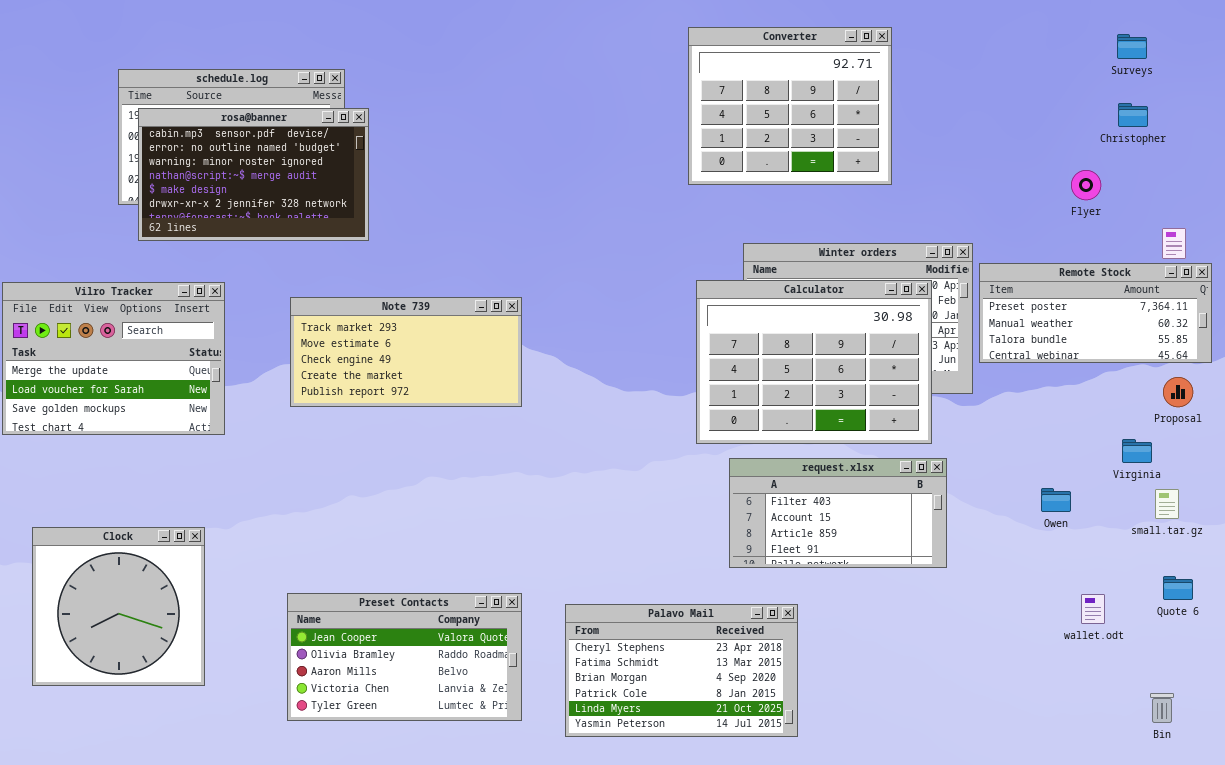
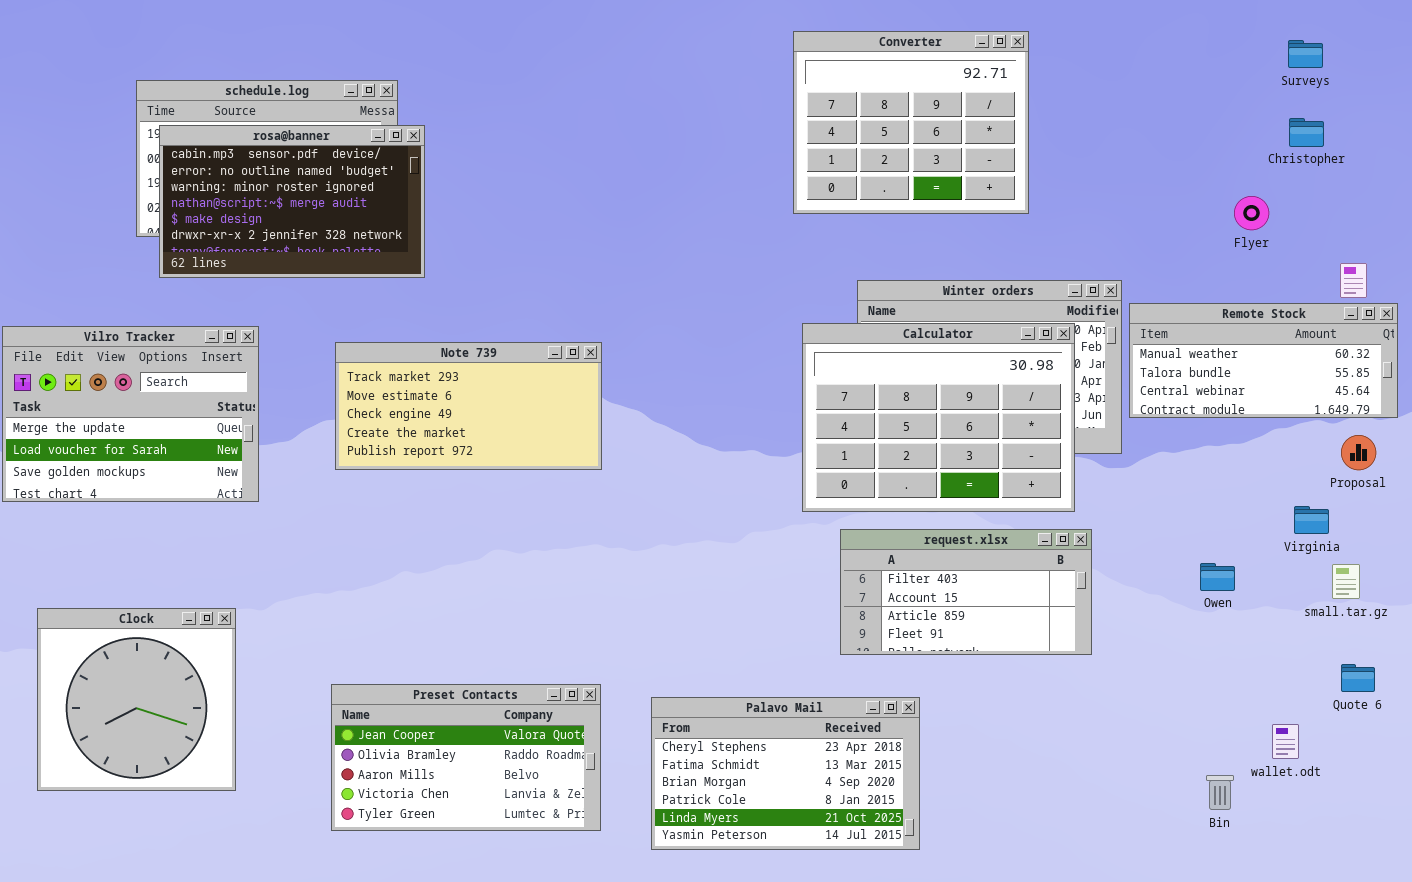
Remote Stock: [979,263,1212,363] -> [1129,303,1398,418], scrolled down 1 row
wallet.odt: [1081,594,1105,624] -> [1272,724,1299,759], moved
Bin: [1150,693,1174,723] -> [1206,775,1234,810], moved

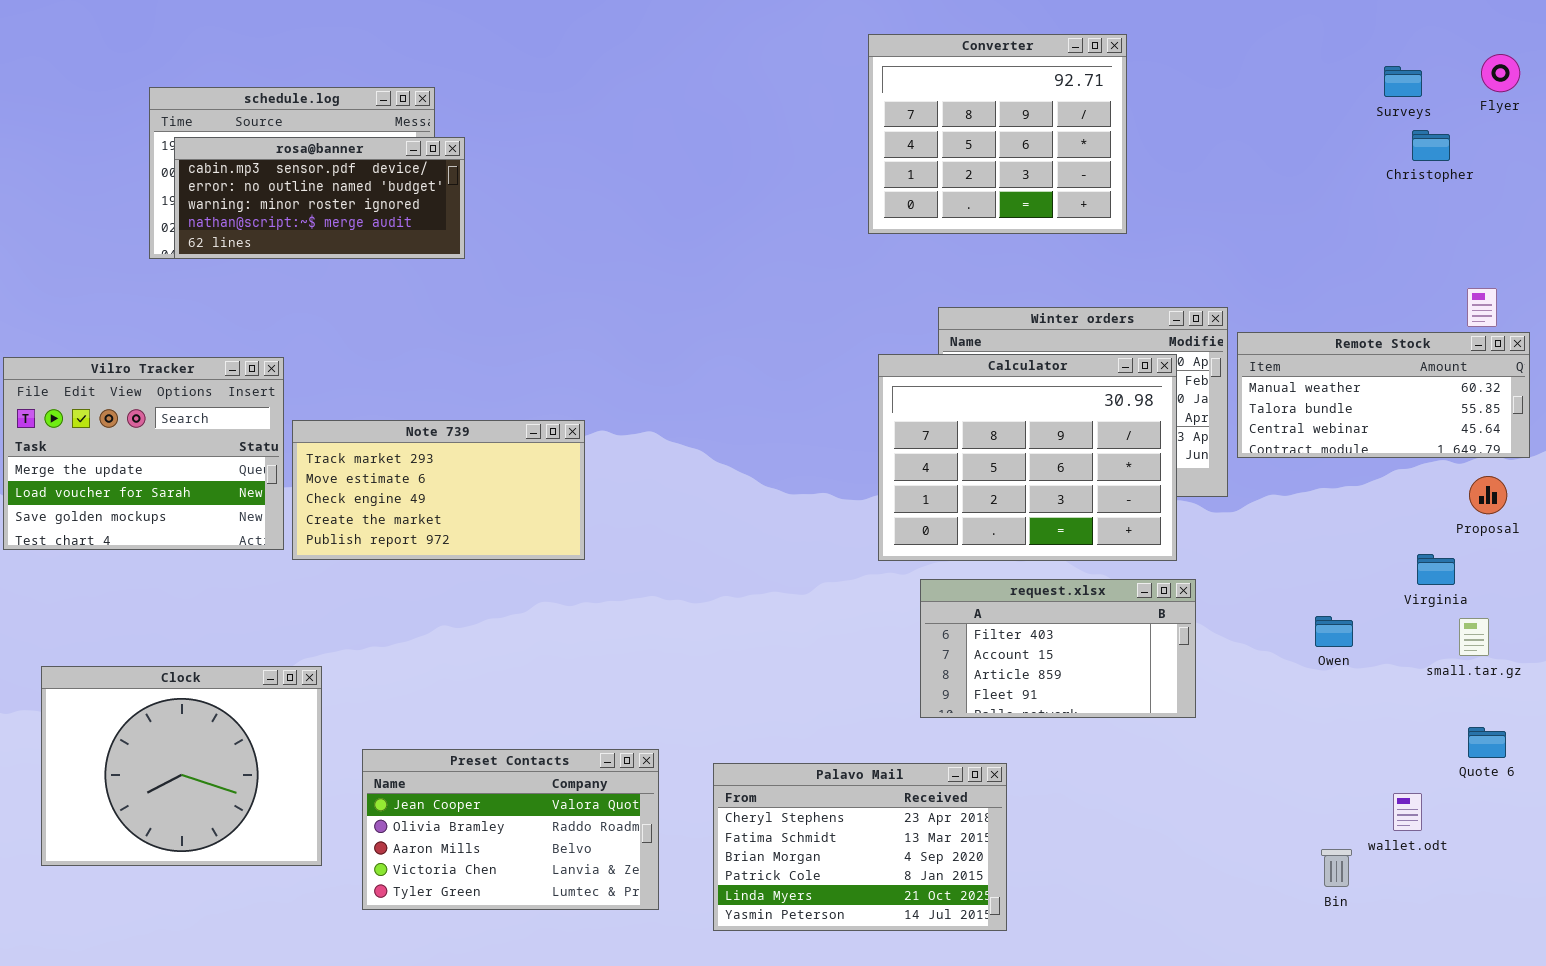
Surveys: [1288,40,1323,68] -> [1384,66,1422,97], moved
rosa@banner: [159,125,425,278] -> [174,137,465,259], resized
Flyer: [1234,196,1269,230] -> [1481,54,1520,92], moved
Note 739: [335,342,602,470] -> [292,420,585,560], moved
Clock: [37,608,236,791] -> [41,666,322,866], resized

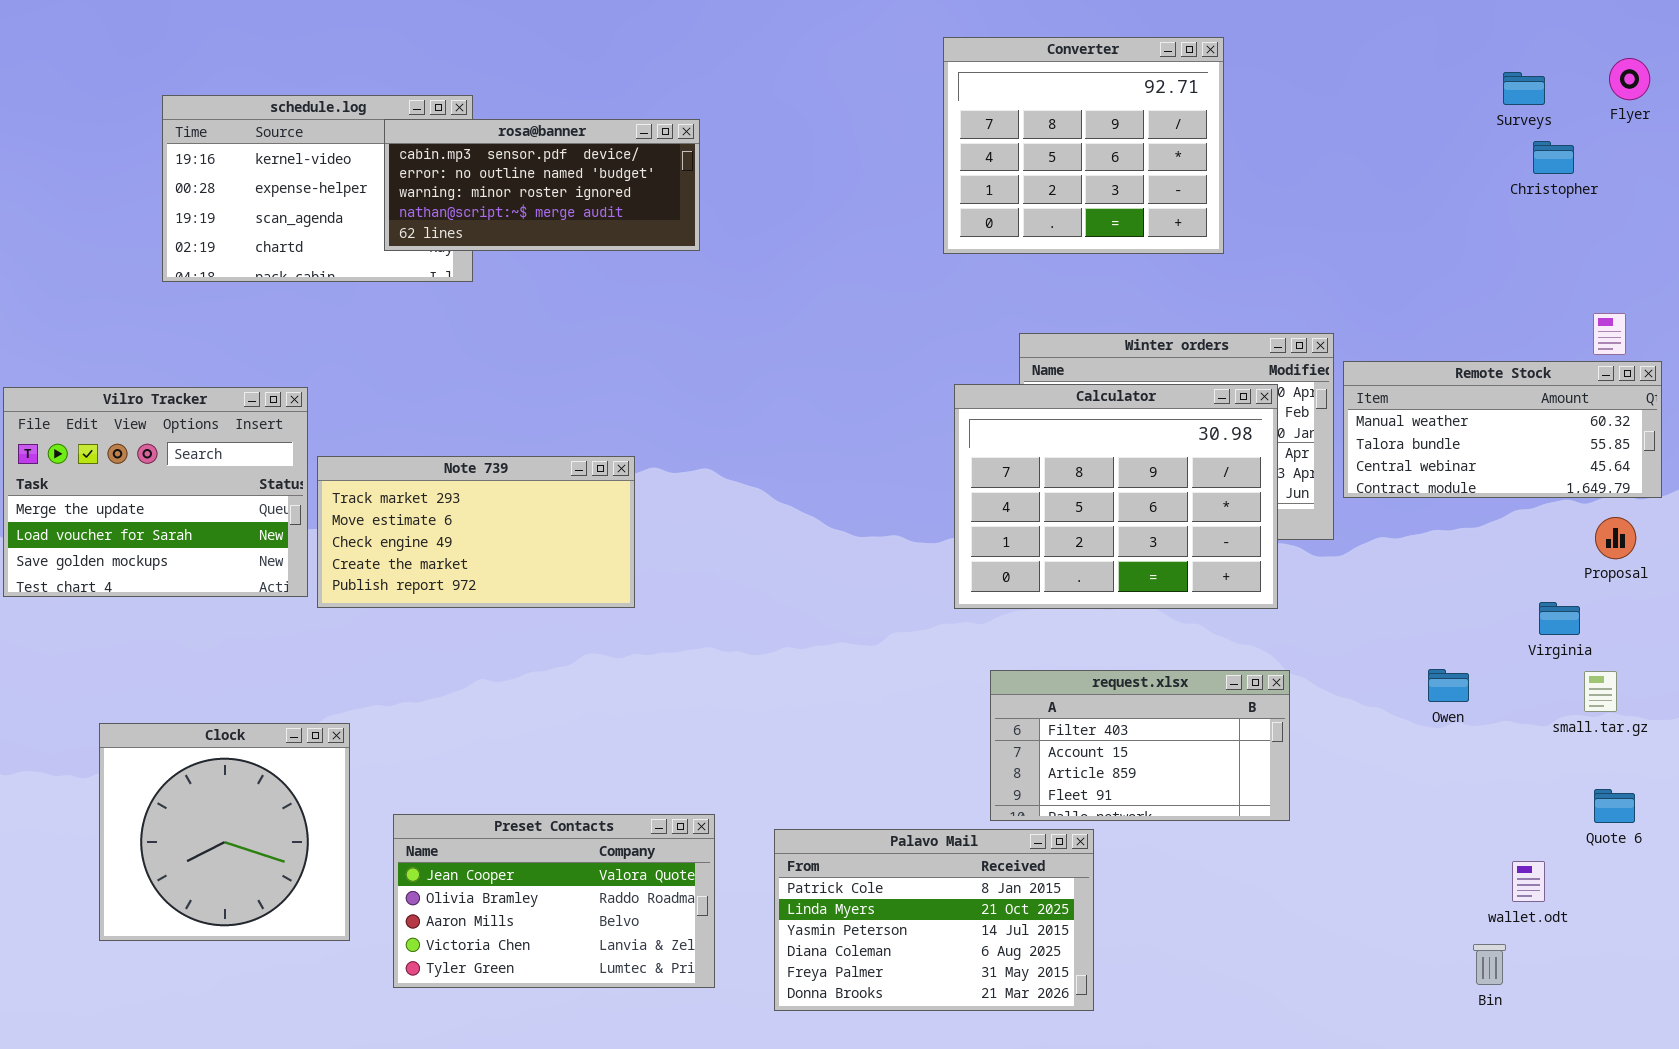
rosa@banner: [174,137,465,259] -> [384,119,700,251], moved
request.xlsx: [920,579,1196,718] -> [990,670,1290,821], moved
Clock: [41,666,322,866] -> [99,723,350,941], resized
Palavo Mail: [713,763,1007,931] -> [774,829,1094,1011], scrolled down 3 rows
Bin: [1321,849,1352,887] -> [1473,944,1506,985], moved

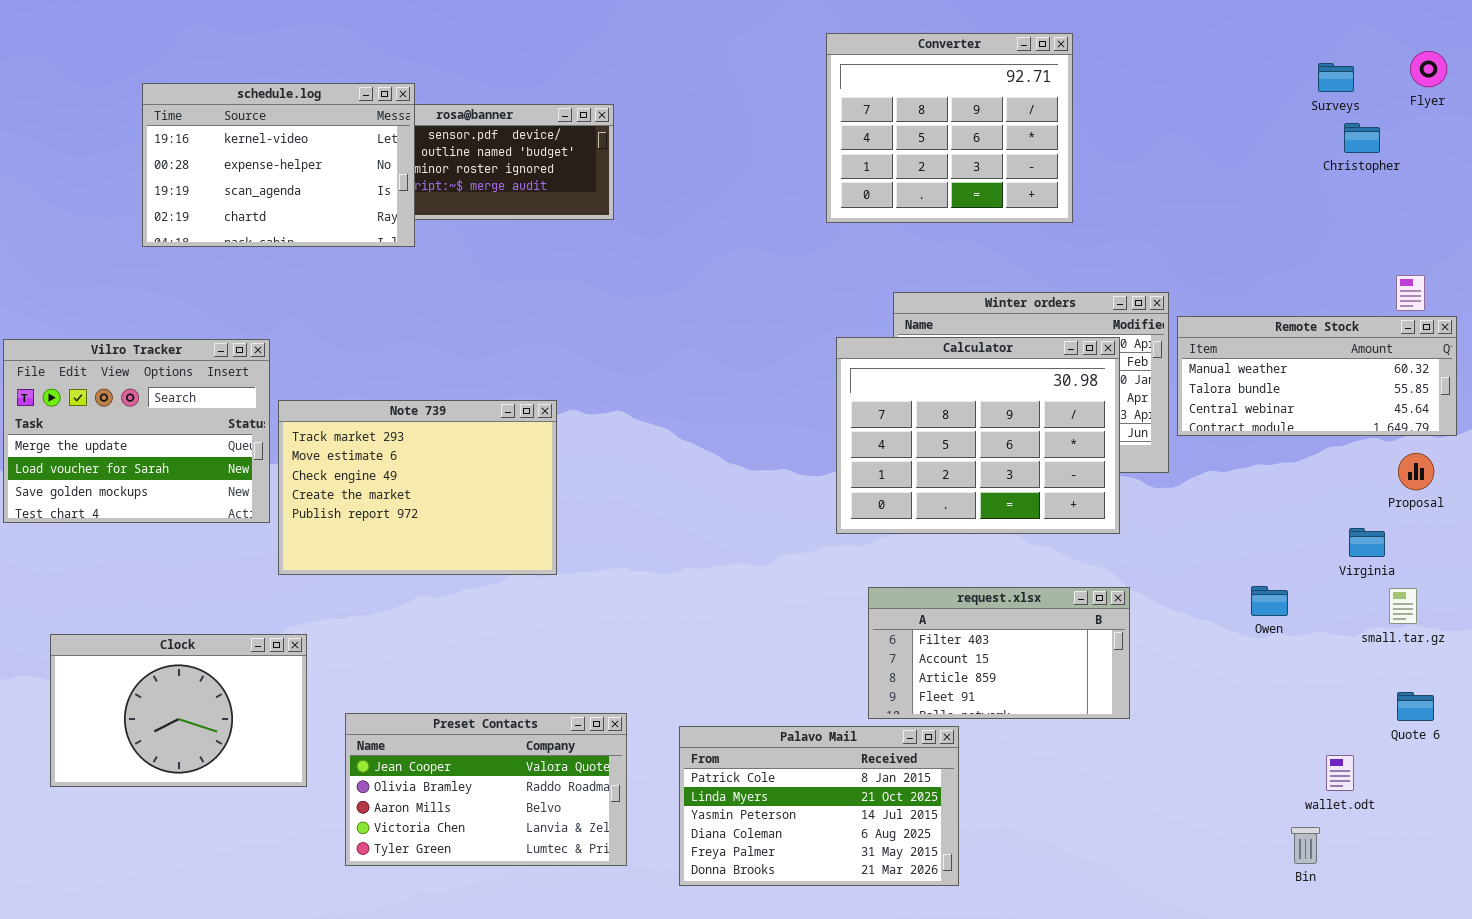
schedule.log: [162,95,473,282] -> [142,83,415,247], raised
Note 739: [317,456,635,608] -> [278,400,557,575], resized
Clock: [99,723,350,941] -> [50,634,307,787], resized

